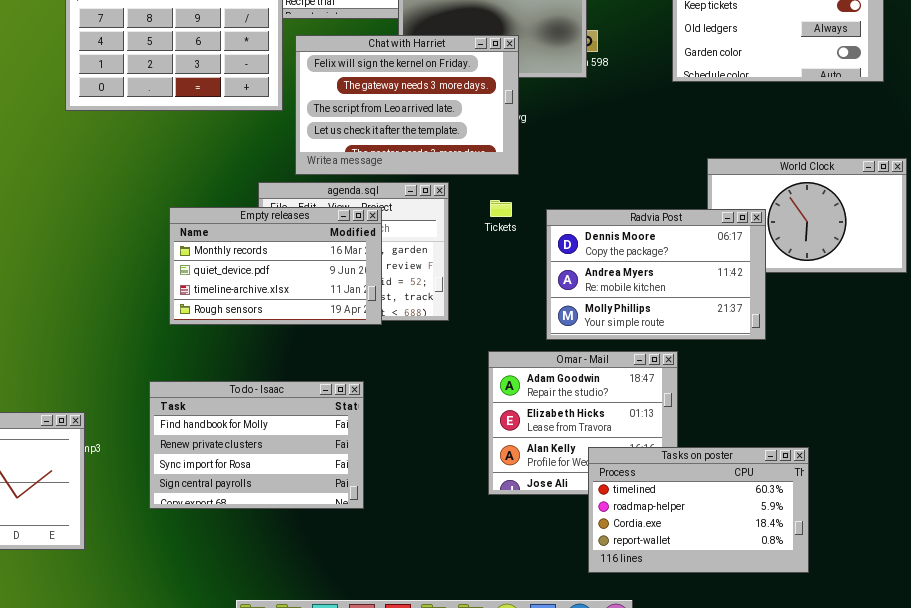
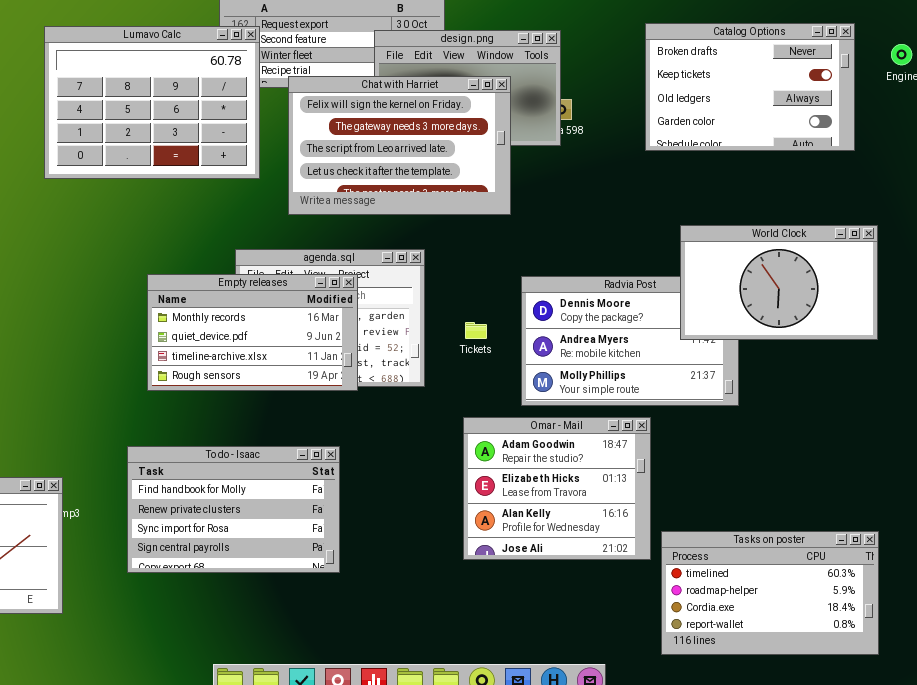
Chat with Harriet: [295,35,519,175] -> [288,76,511,215], moved
World Clock: [707,158,907,273] -> [680,225,878,340], raised
Tickets: [490,200,512,217] -> [465,322,487,339], moved
Tasks on poster: [588,447,809,573] -> [661,531,879,655], moved

